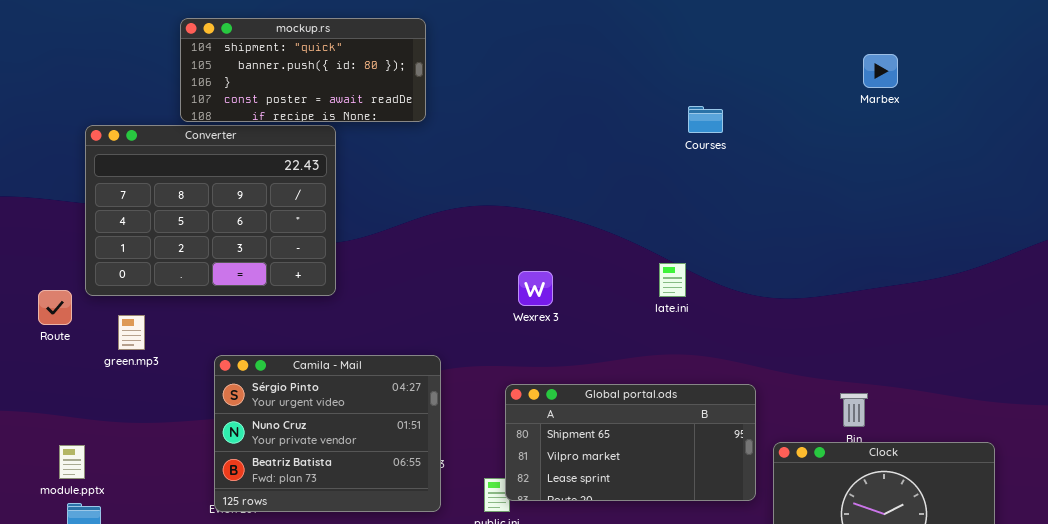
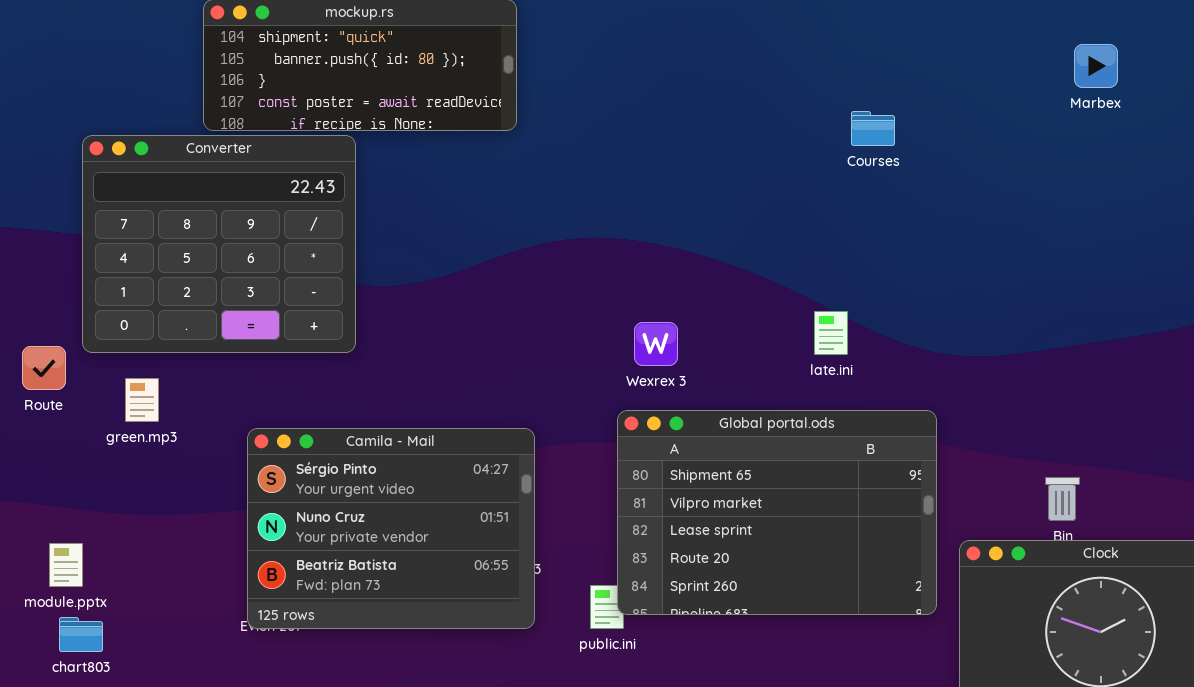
Converter: [85,125,336,296] -> [82,135,356,353], resized
Global portal.ods: [505,384,756,501] -> [617,410,937,615], resized

